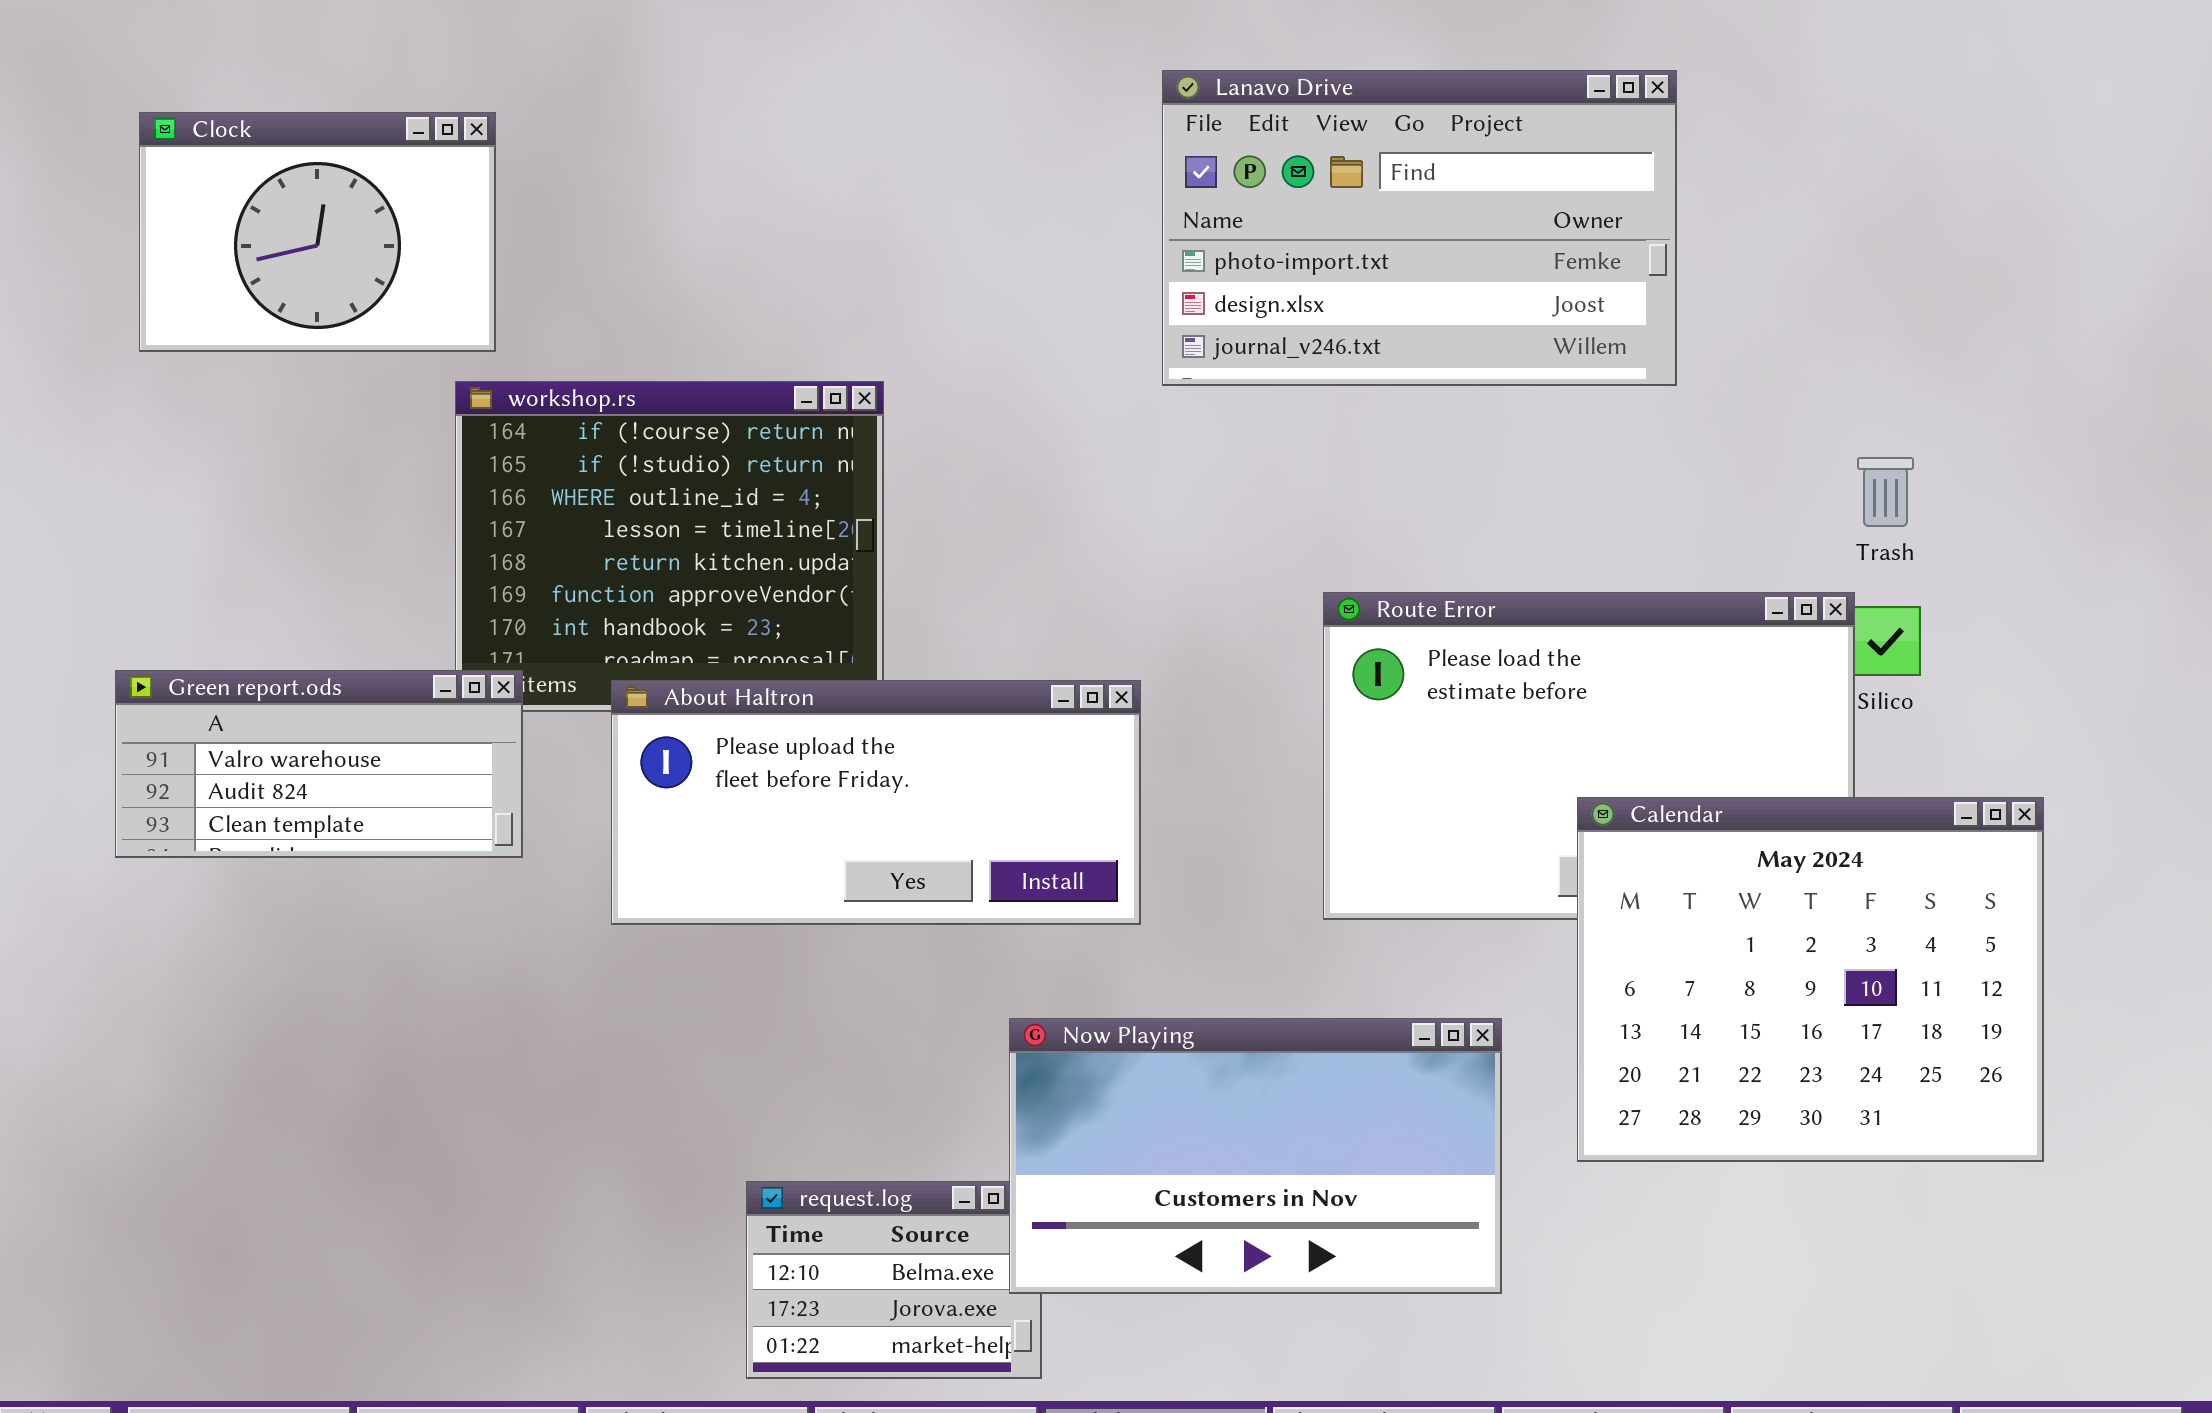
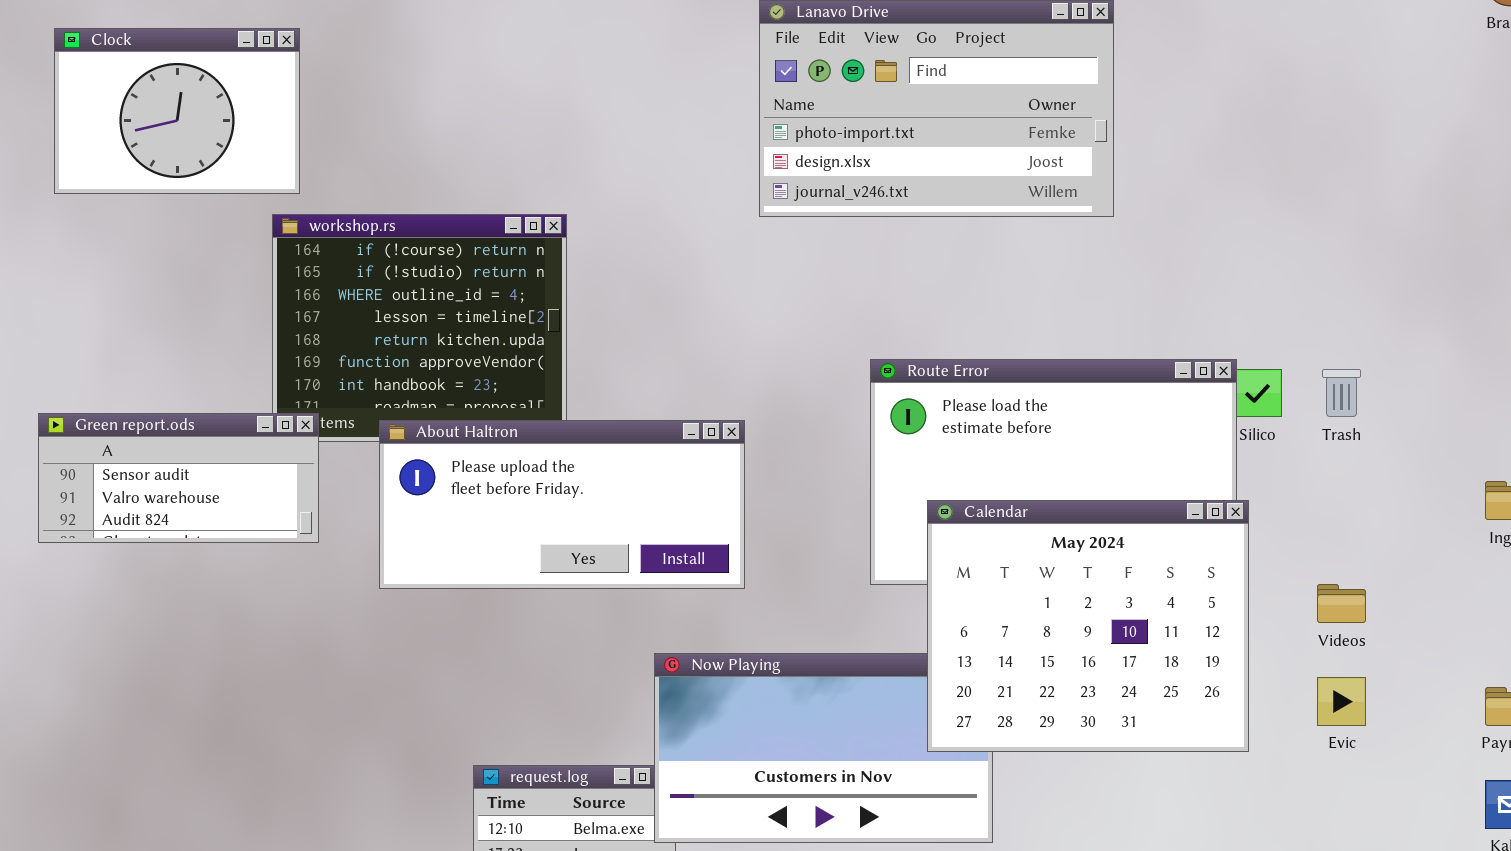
Trash: [1857,457,1914,527] -> [1322,369,1361,417], moved
Green report.ods: [115,670,523,858] -> [38,413,319,543], scrolled up 1 row
Calendar: [1577,797,2044,1162] -> [927,500,1249,752], moved

